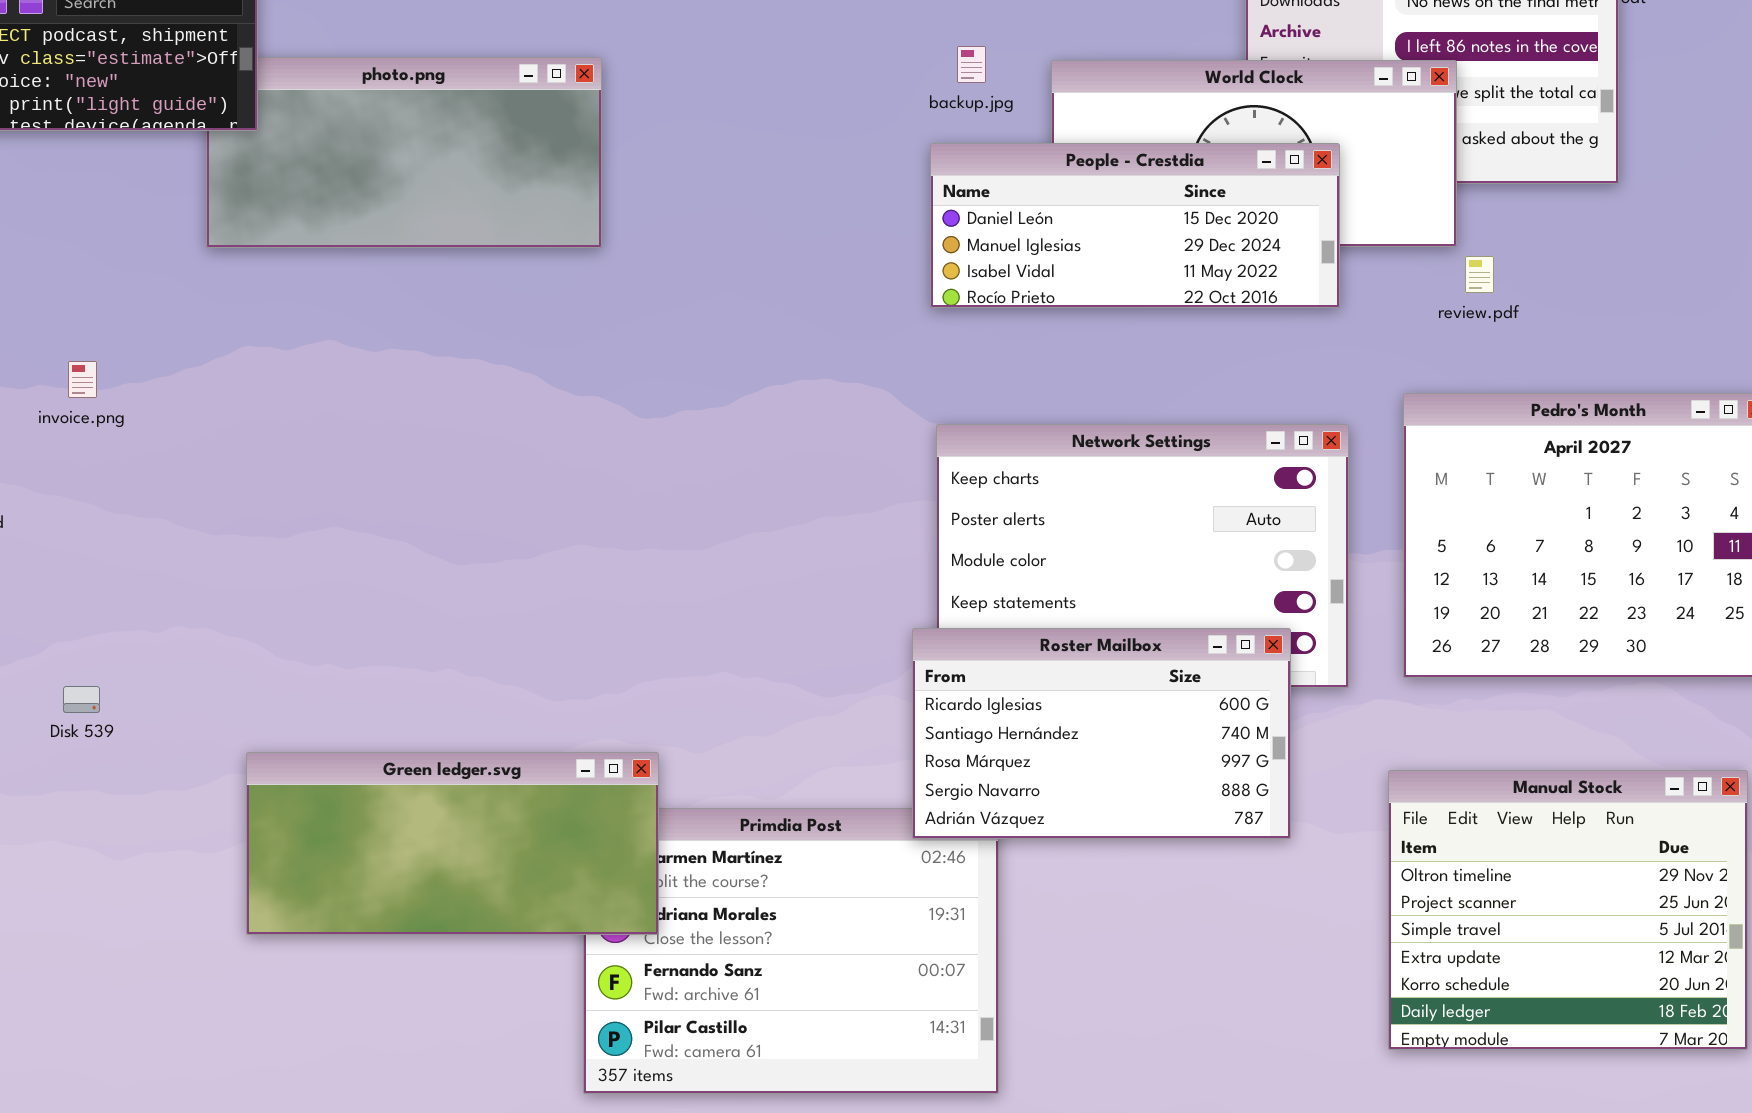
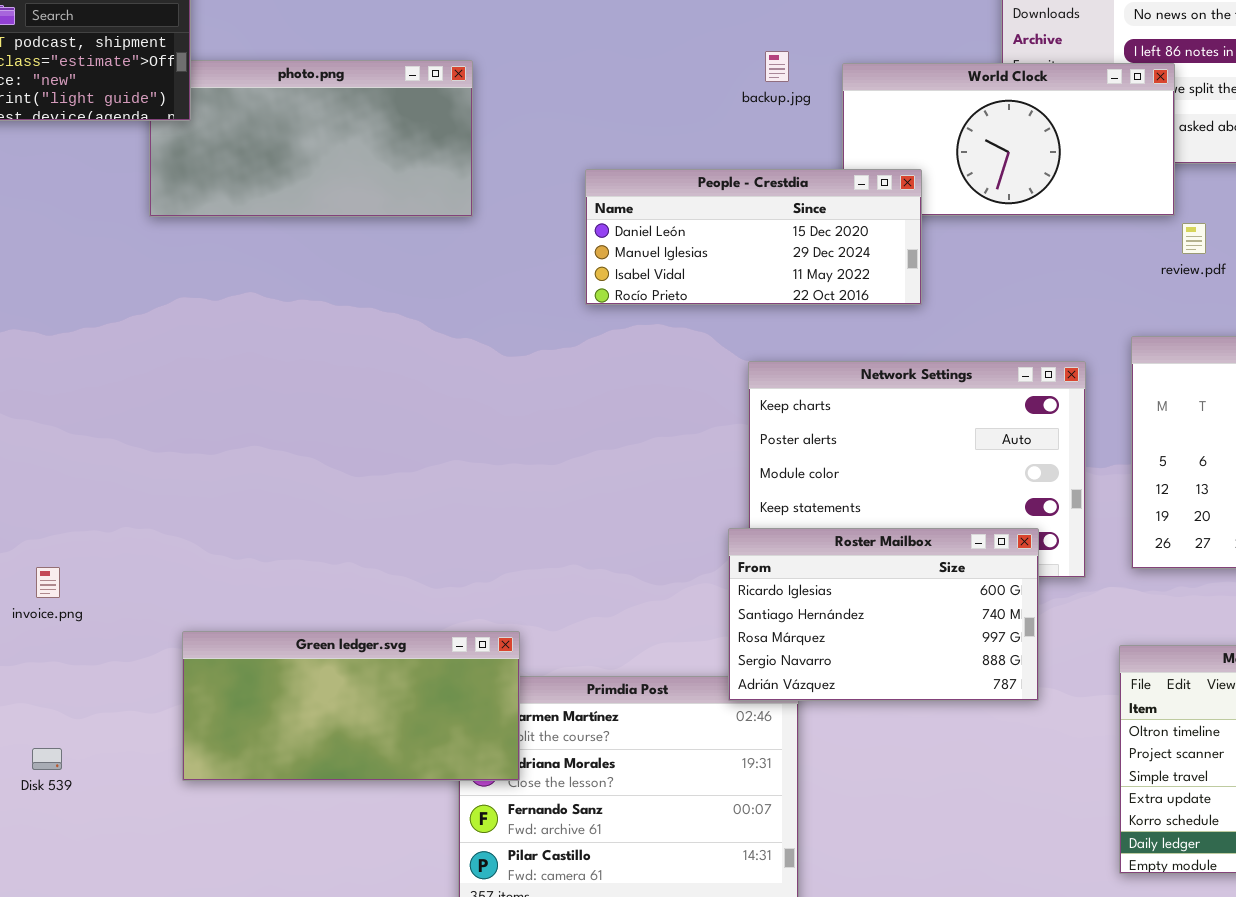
People - Crestdia: [930,143,1340,308] -> [585,169,922,305], moved
invoice.png: [68,361,97,398] -> [36,567,60,598], moved
Disk 539: [63,686,100,713] -> [32,748,62,770], moved

